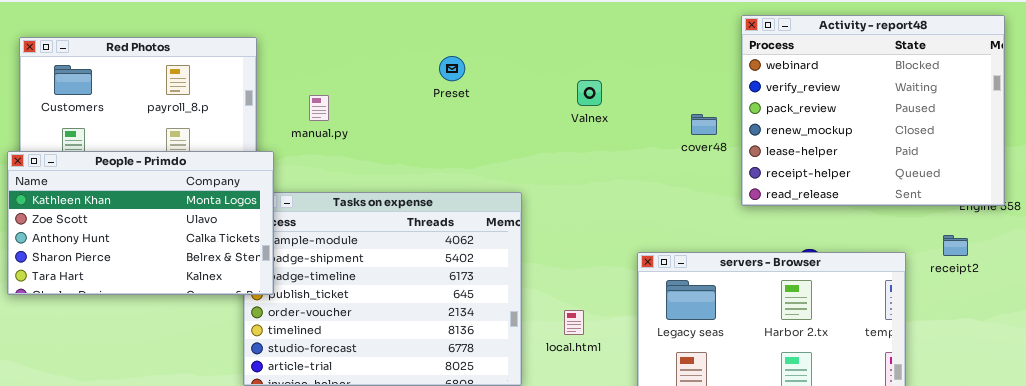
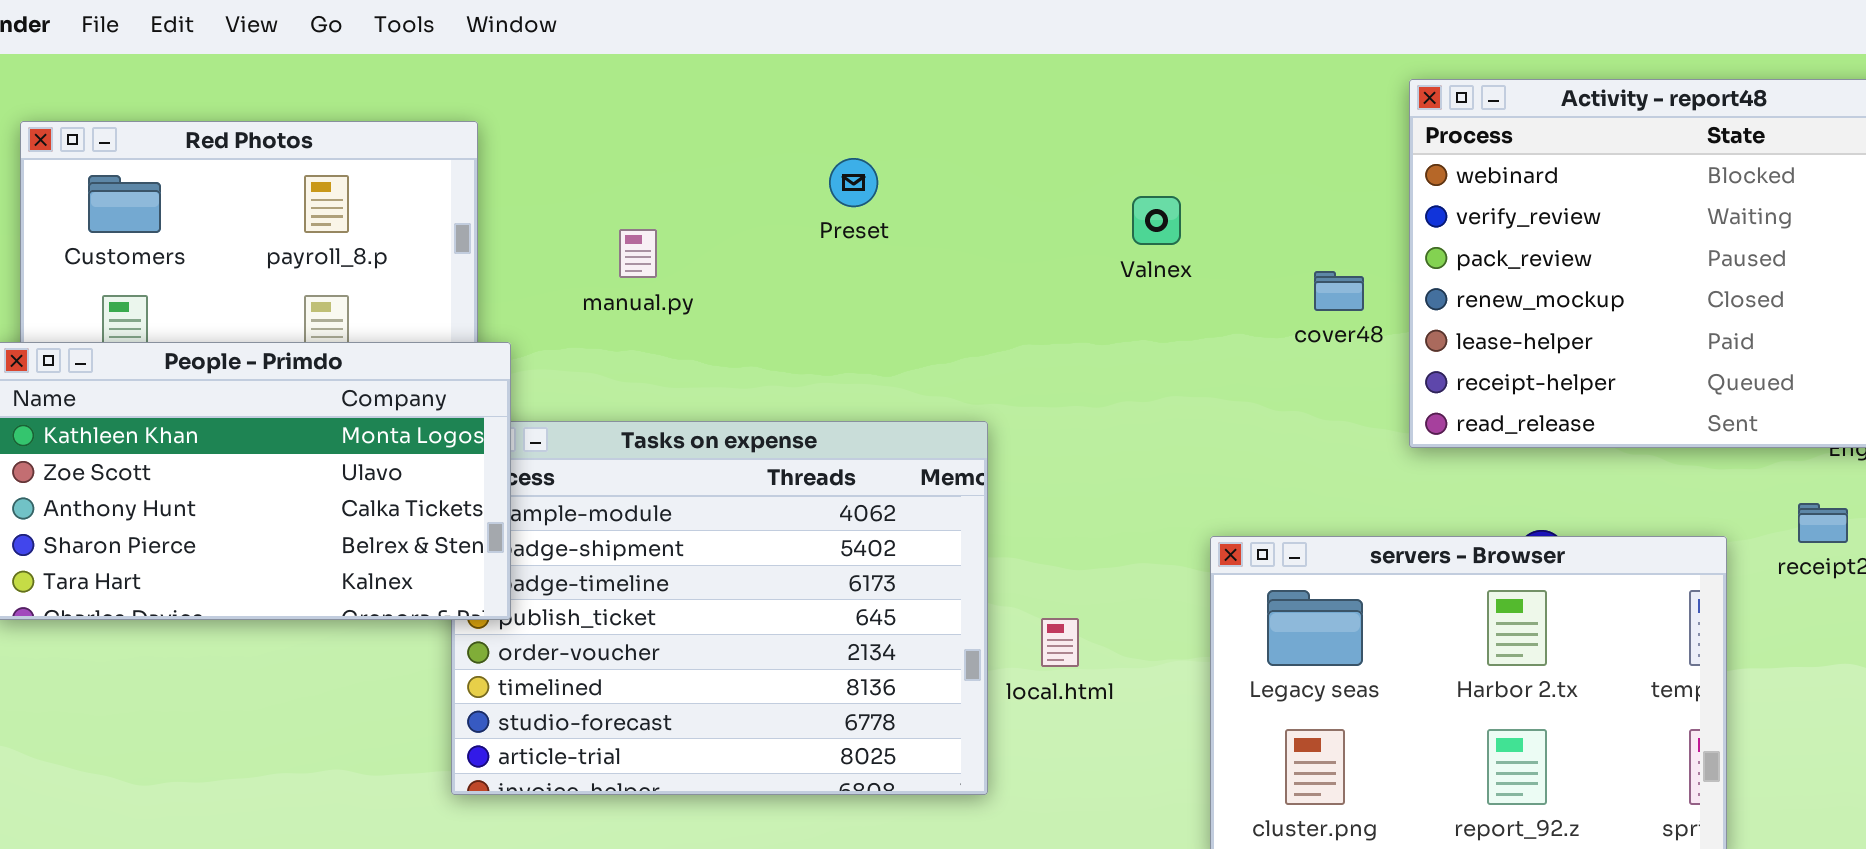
Valnex: [577,80,602,106] -> [1132,196,1181,245], moved
manual.py: [309,95,329,121] -> [619,229,657,278], moved
local.html: [564,310,584,335] -> [1041,618,1079,667], moved

